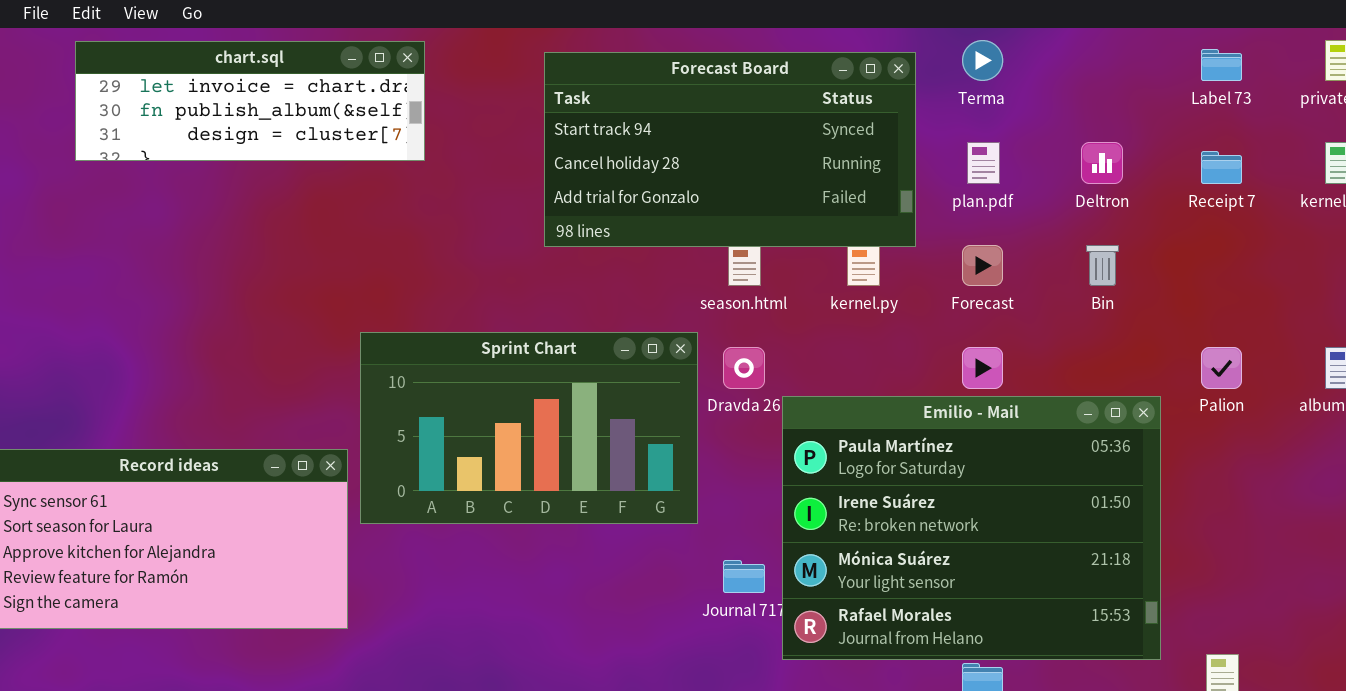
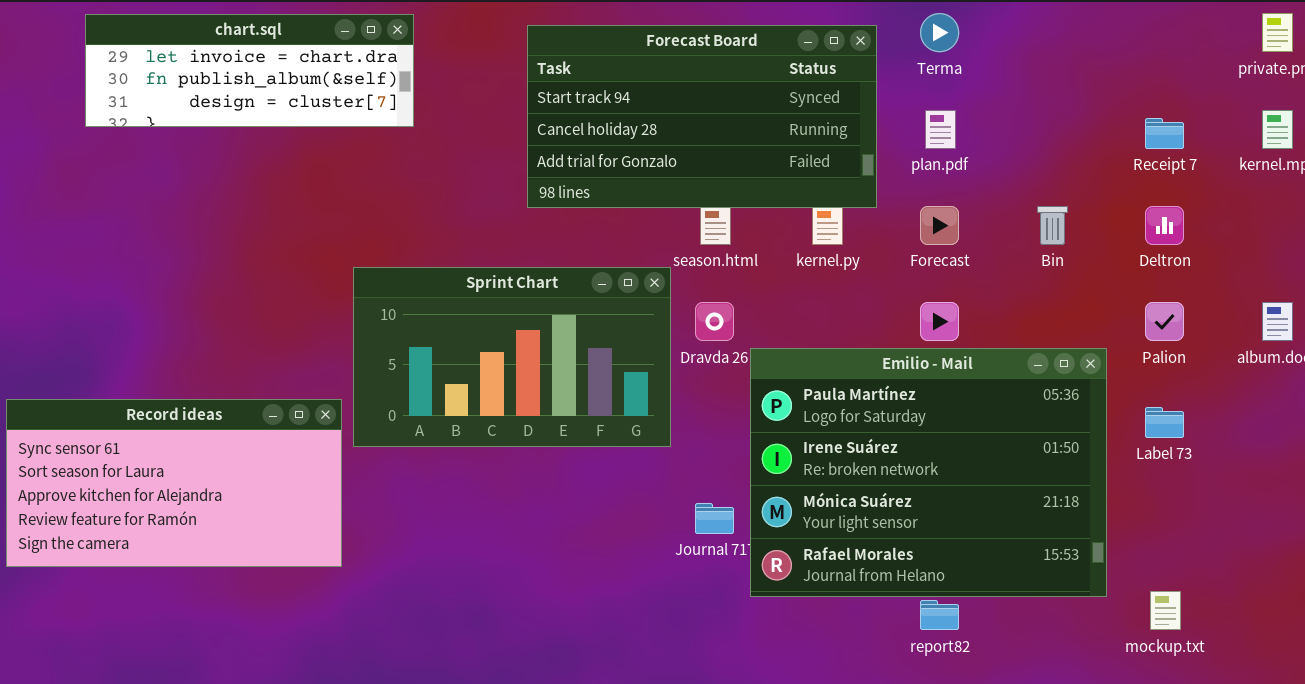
Label 73: [1201,49,1242,81] -> [1145,407,1184,438], moved
Deltron: [1081,142,1123,184] -> [1145,206,1184,245], moved
Sprint Chart: [360,332,698,524] -> [353,267,671,447], moved

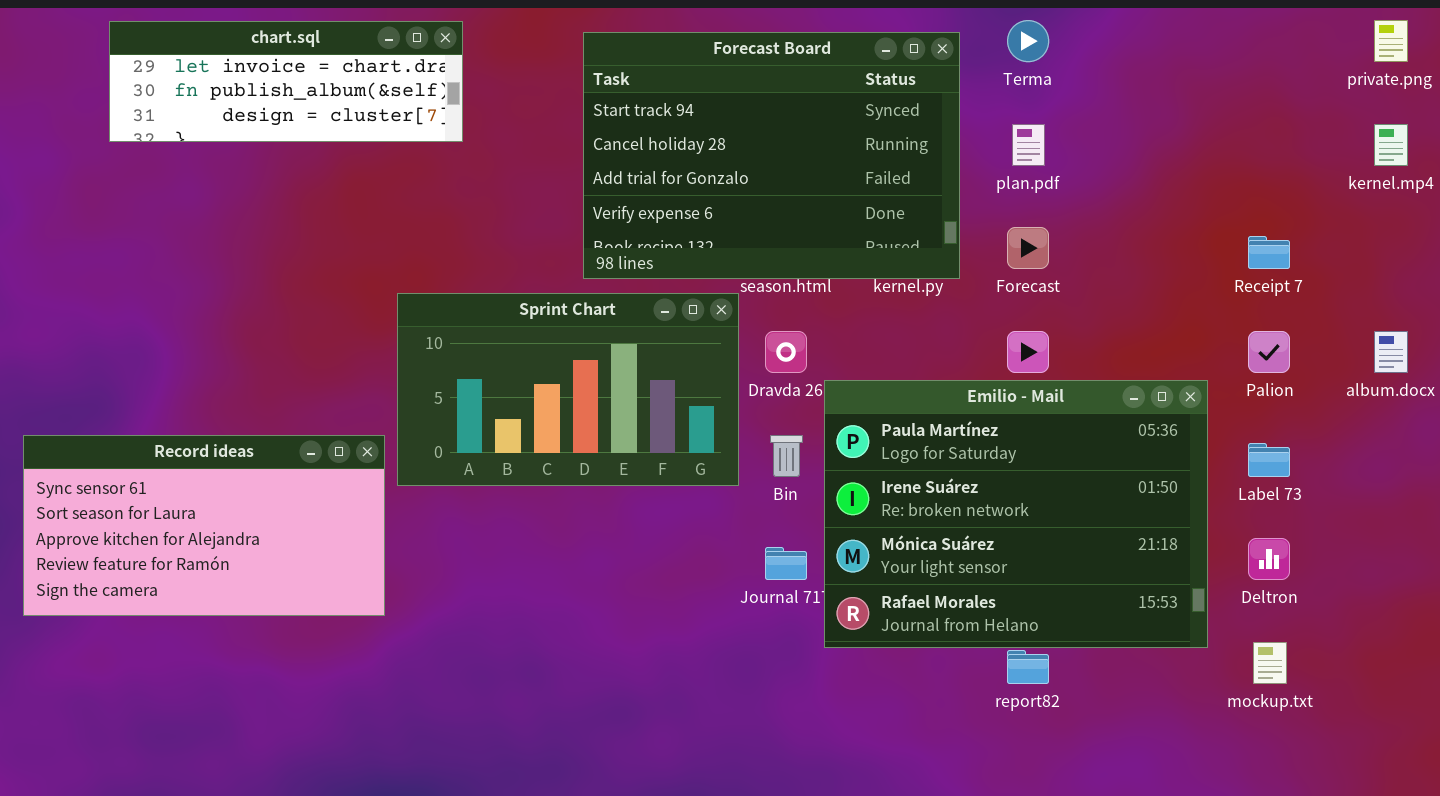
Forecast Board: [527,25,877,208] -> [583,32,960,279], resized
Receipt 7: [1145,118,1184,149] -> [1248,236,1290,269], moved
Bin: [1037,206,1068,245] -> [770,435,803,477], moved
Deltron: [1145,206,1184,245] -> [1248,538,1290,580], moved

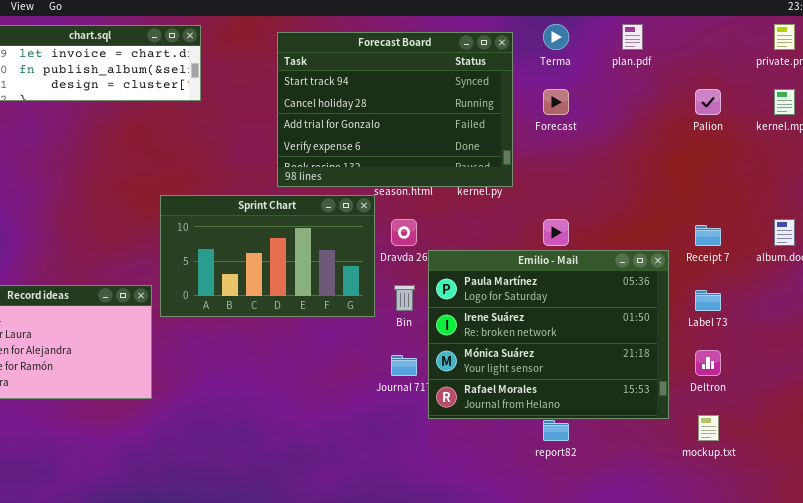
plan.pdf: [1012,124,1045,166] -> [622,24,643,50], moved
Forecast: [1007,227,1049,269] -> [543,89,569,115], moved
Receipt 7: [1248,236,1290,269] -> [695,225,721,246], moved
Palion: [1248,331,1290,373] -> [695,89,721,115], moved

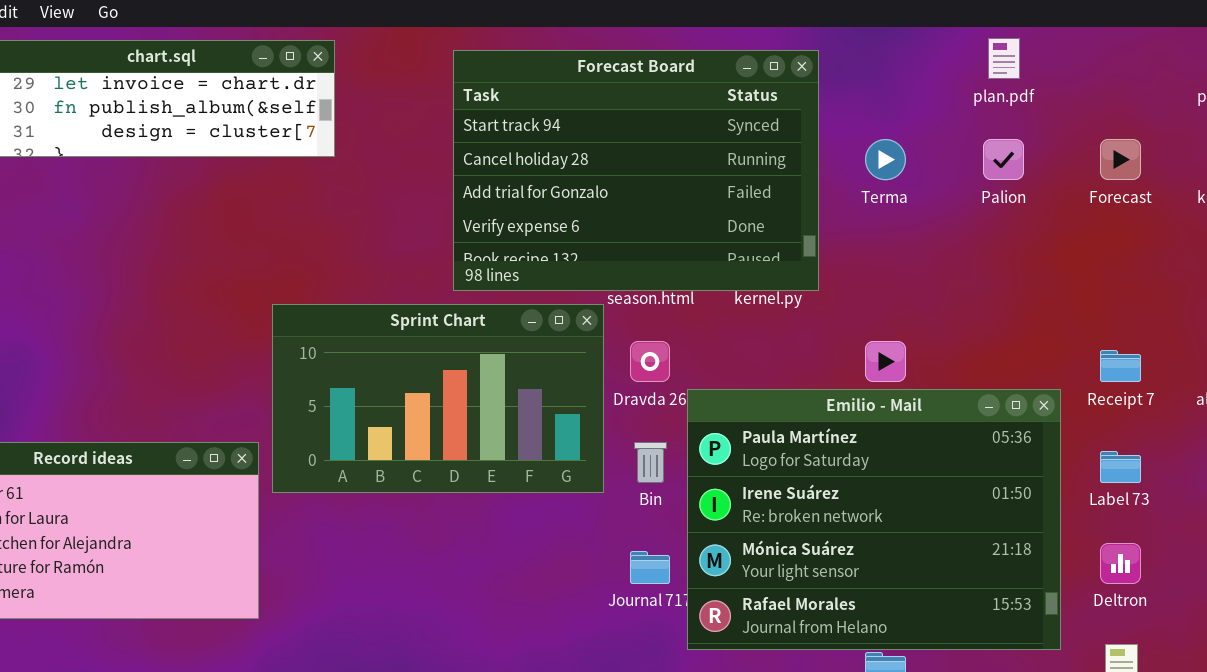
Terma: [543,24,569,50] -> [865,139,906,180], moved
Forecast: [543,89,569,115] -> [1100,139,1141,180], moved
Palion: [695,89,721,115] -> [983,139,1024,180], moved

